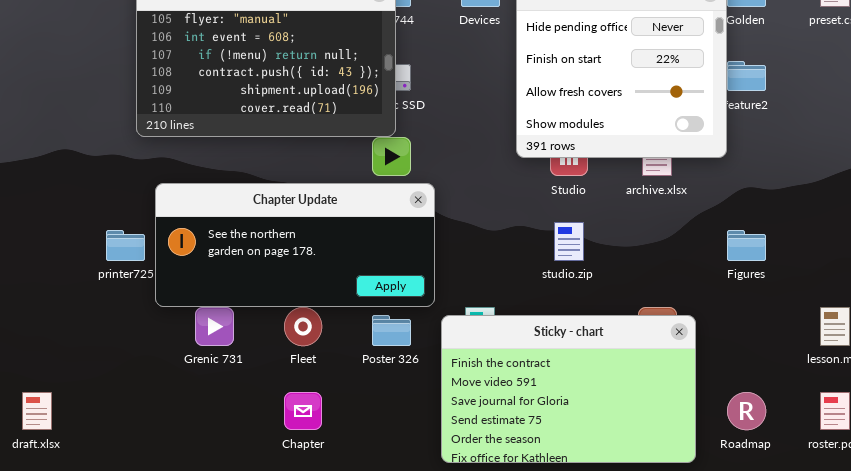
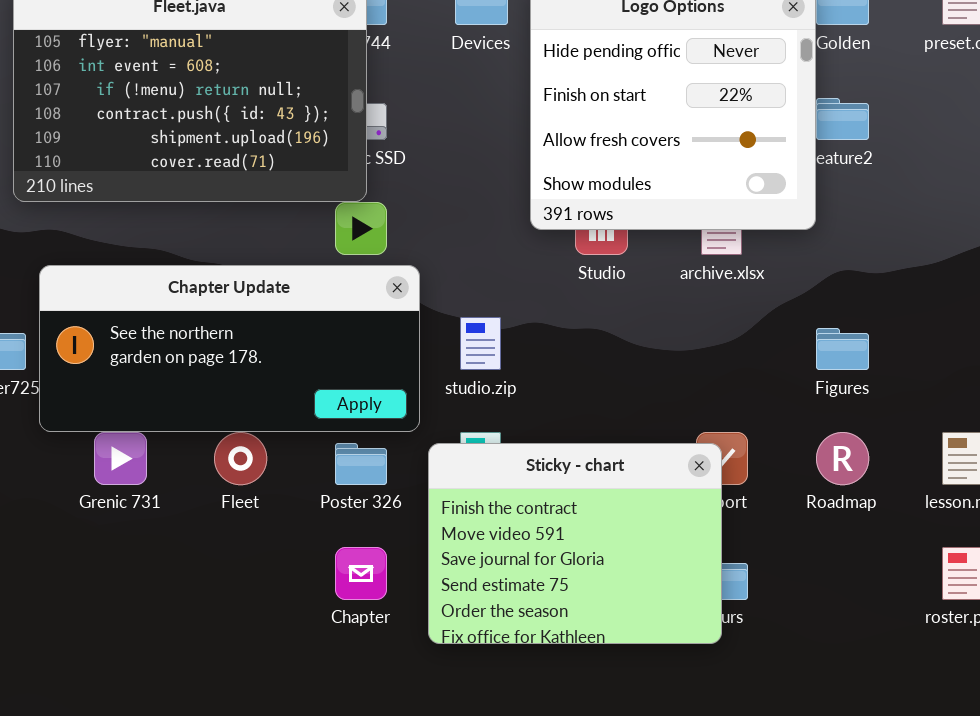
studio.zip: [554,222,584,261] -> [460,317,501,370], moved
Sticky - chart: [441,315,696,463] -> [428,443,722,644], resized
Chapter: [284,392,322,430] -> [335,547,387,600], moved
Roadmap: [727,392,766,430] -> [816,432,869,485], moved

